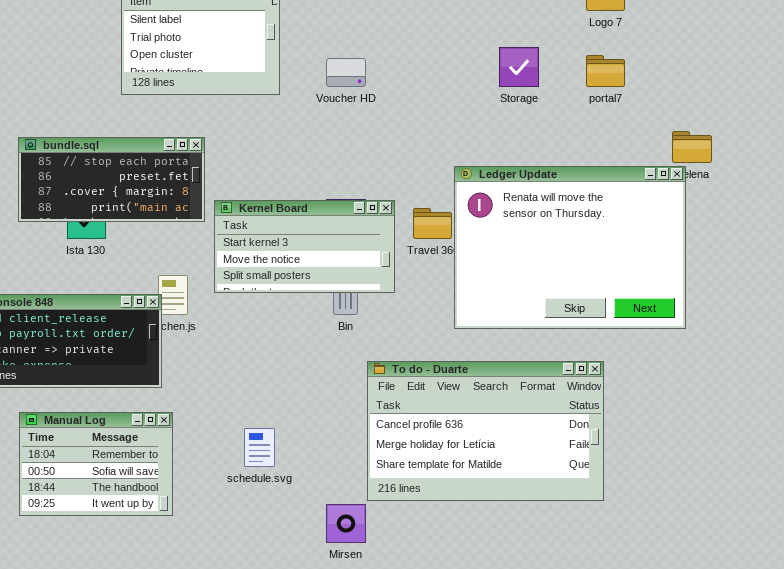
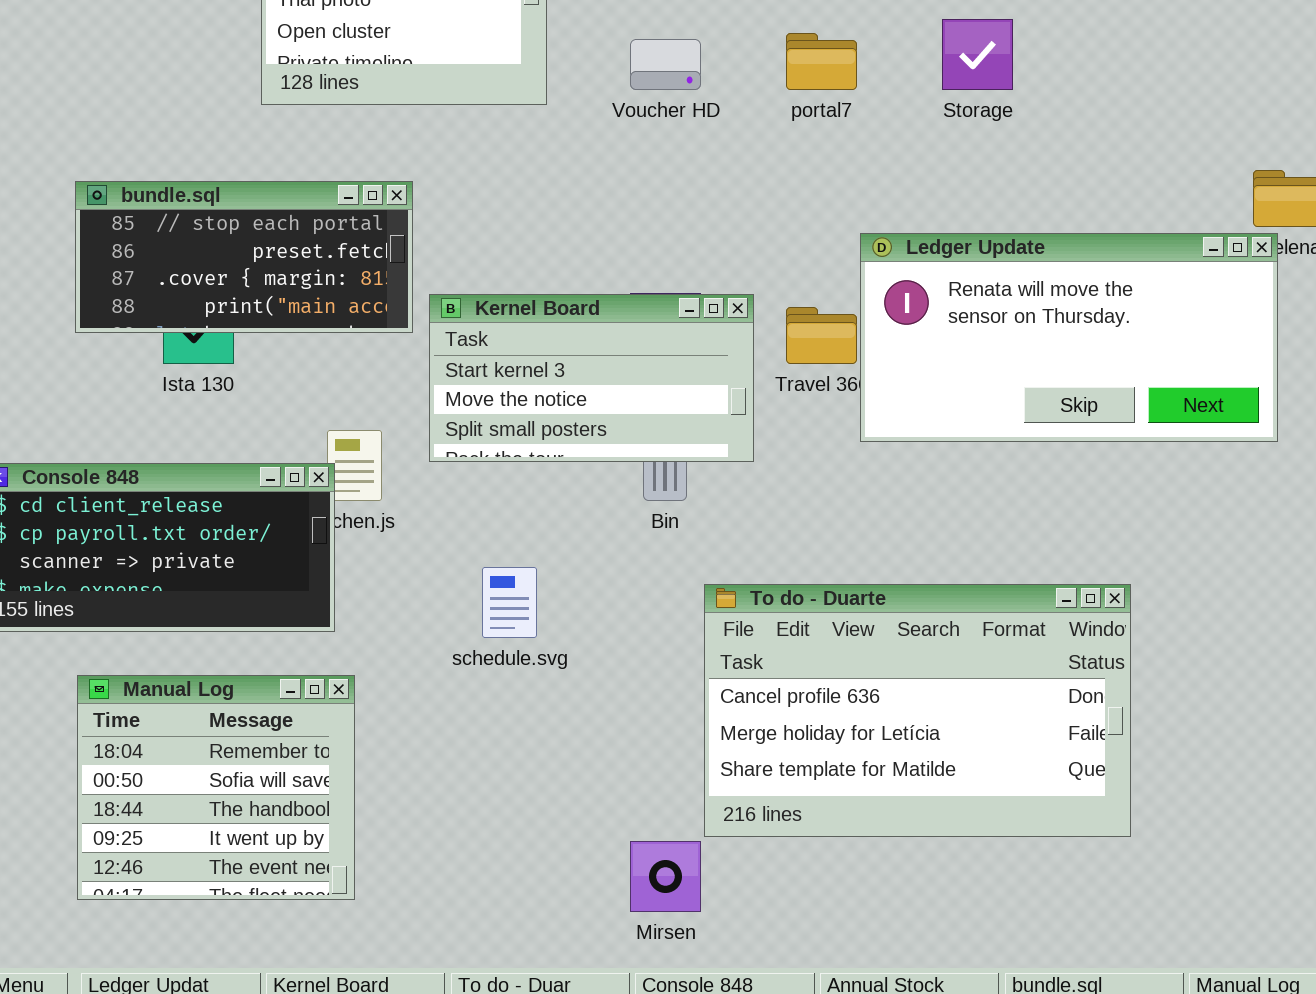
portal7: [586,55,625,87] -> [786,33,857,90], moved
Ledger Update: [454,166,686,329] -> [860,233,1278,442], resized
Manual Log: [19,412,173,516] -> [77,675,355,900], resized
schedule.svg: [244,428,275,467] -> [482,567,537,638], moved

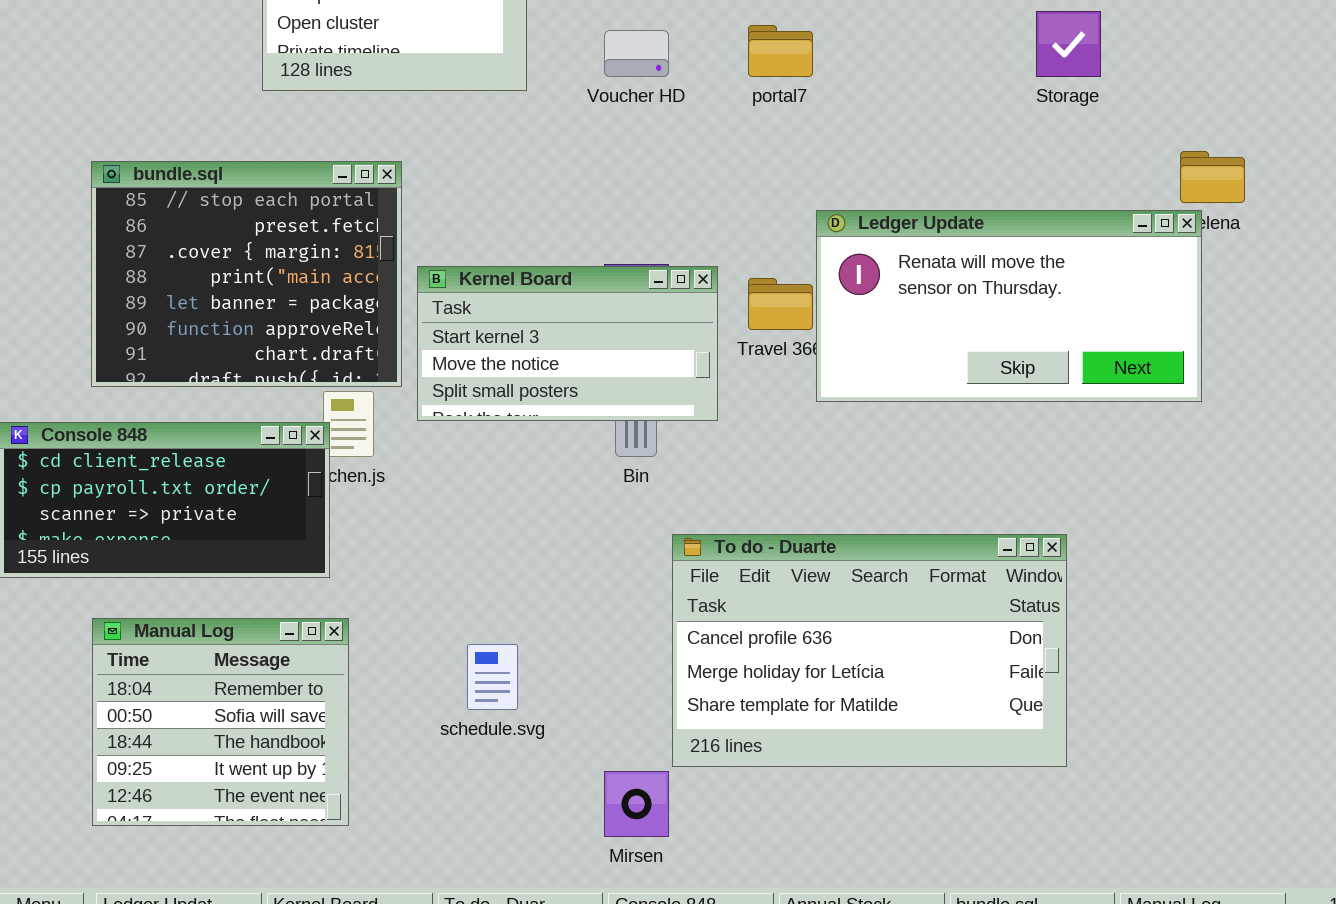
Storage: [942,19,1013,90] -> [1036,11,1101,77], moved
bundle.sql: [75,181,413,333] -> [91,161,402,387], resized
schedule.svg: [482,567,537,638] -> [467,644,518,710], moved

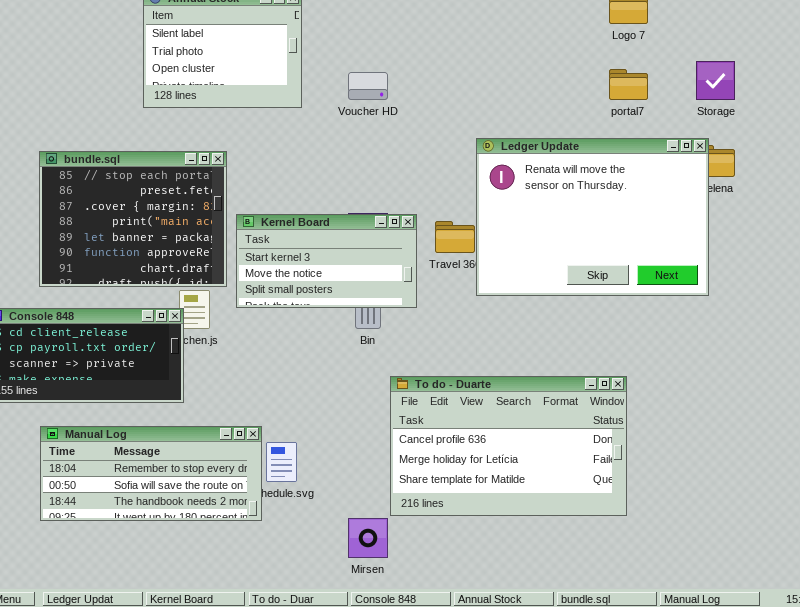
Storage: [1036,11,1101,77] -> [696,61,735,100], moved
portal7: [748,25,813,77] -> [609,69,648,100], moved
Ledger Update: [816,210,1202,402] -> [476,138,709,296], resized
Manual Log: [92,618,349,826] -> [40,426,262,521], resized

